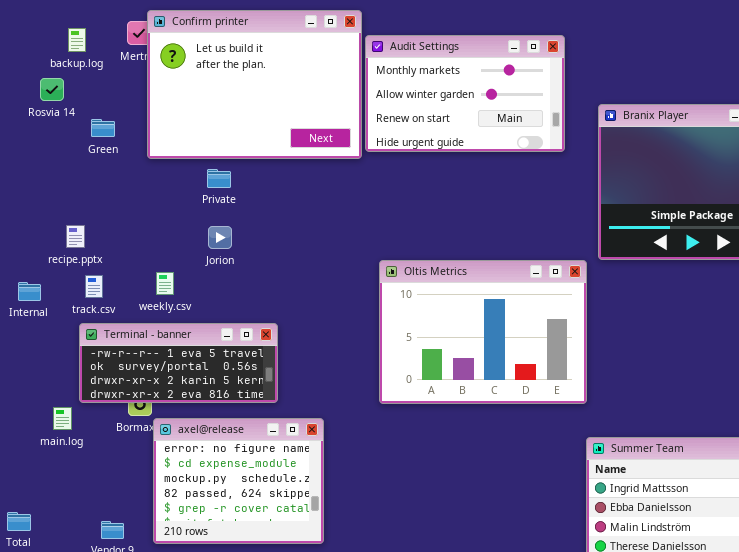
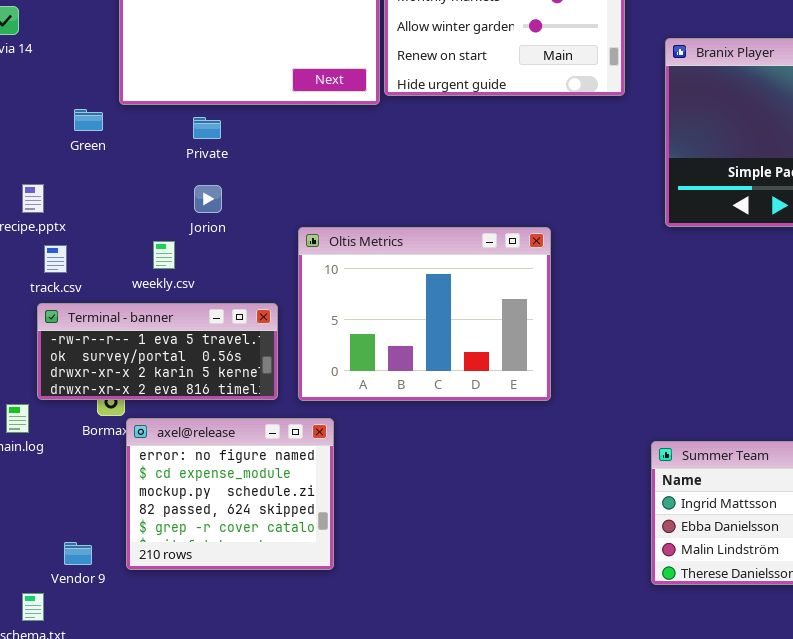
Green: [91,119,115,137] -> [74,109,103,131], moved
Oltis Metrics: [379,260,587,404] -> [298,227,551,401], moved
weekly.csv: [156,272,174,295] -> [153,241,175,269], moved

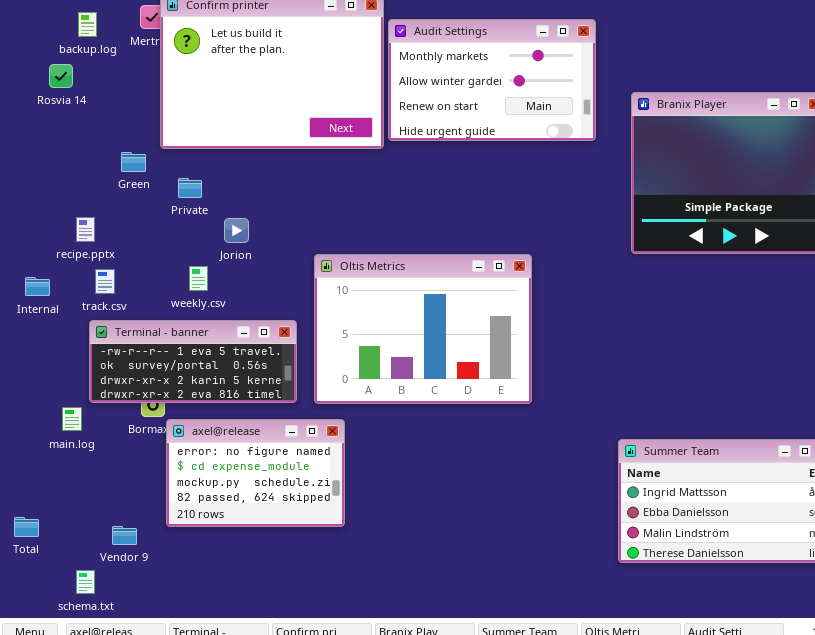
Private: [193,117,221,139] -> [178,178,202,198], moved
axel@release: [126,418,334,570] -> [166,419,345,527], resized

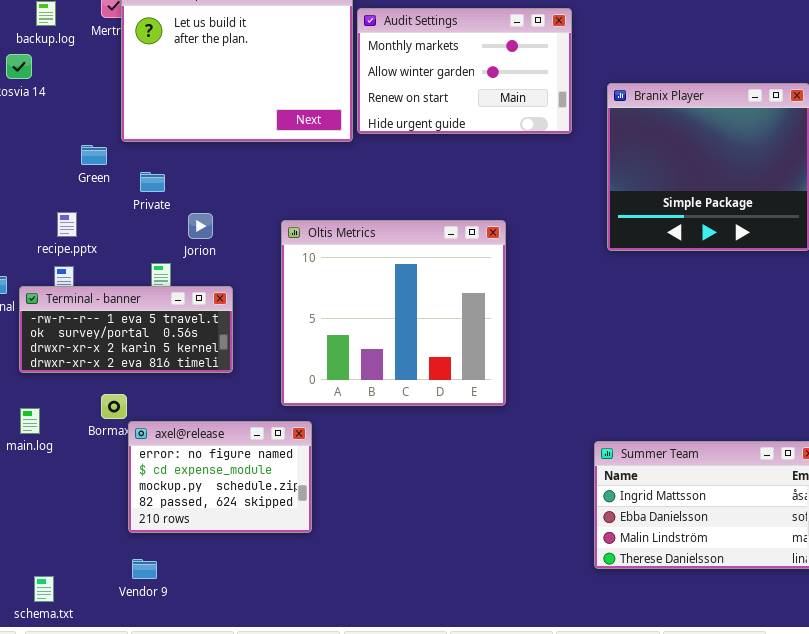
recipe.pptx: [76,217,95,242] -> [57,212,77,237], moved
Oltis Metrics: [314,254,532,404] -> [281,220,506,406], resized
Terminal - banner: [89,320,297,403] -> [19,286,233,373], moved
Vendor 9: [112,526,137,545] -> [132,559,157,579], moved

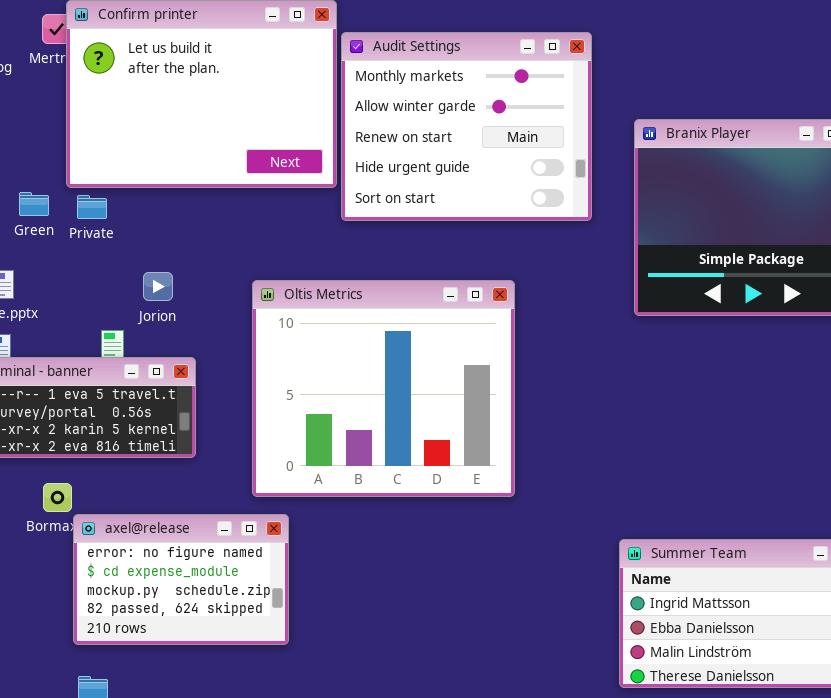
Audit Settings: [357,8,572,134] -> [341,32,592,221], resized
Private: [140,172,165,192] -> [77,195,107,219], moved

